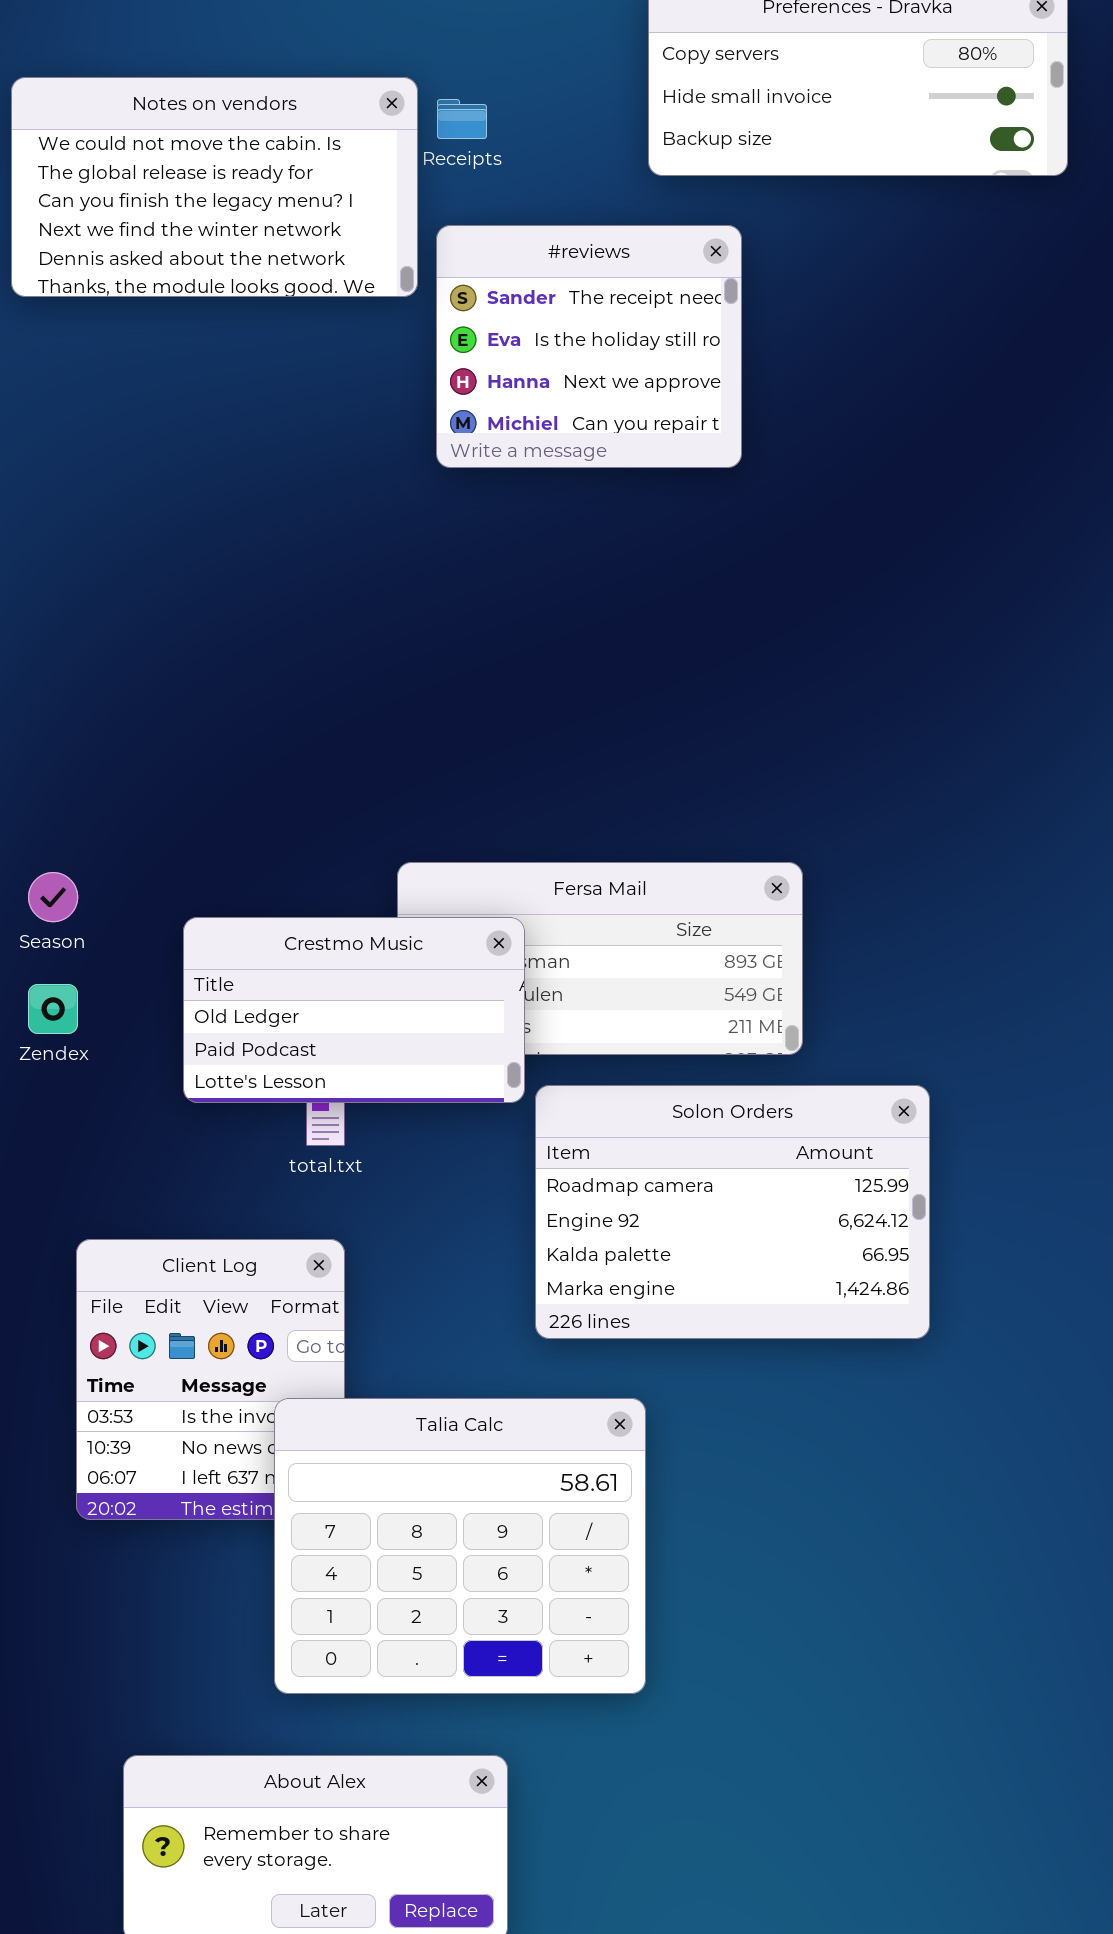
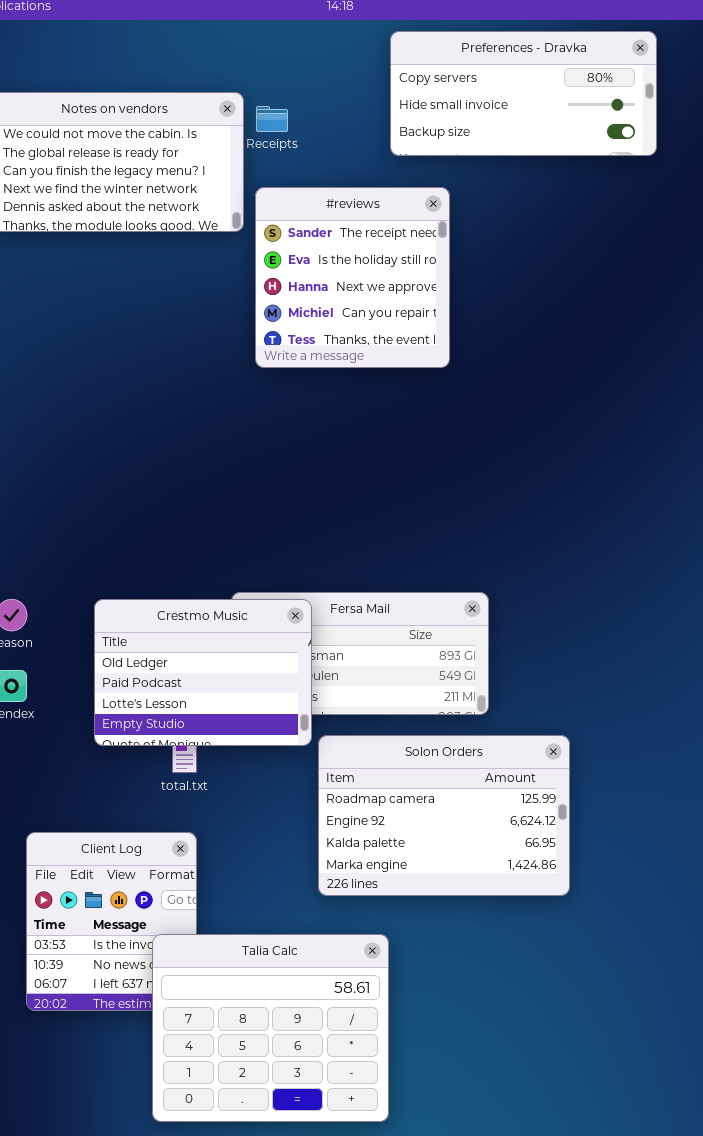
#reviews: [436,225,742,468] -> [255,187,450,368], resized
Crestmo Music: [183,917,525,1103] -> [94,599,312,746], resized

